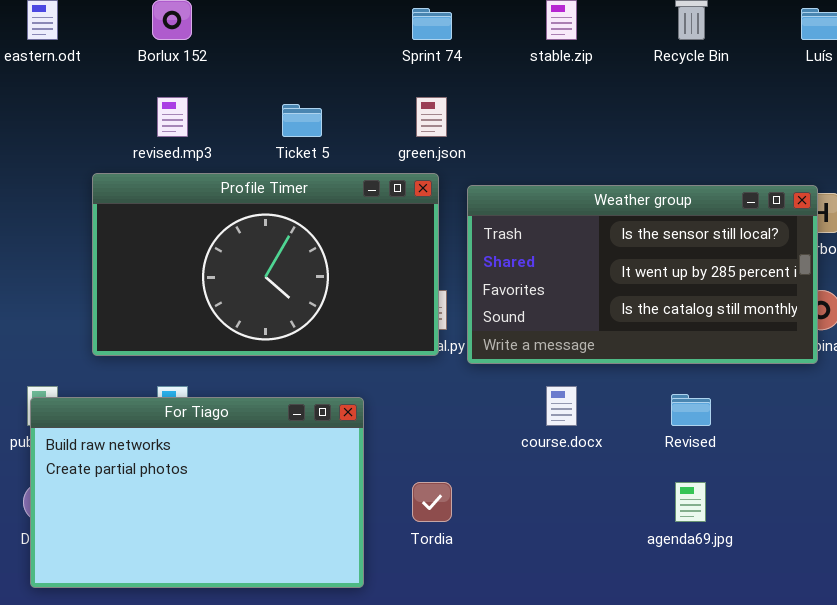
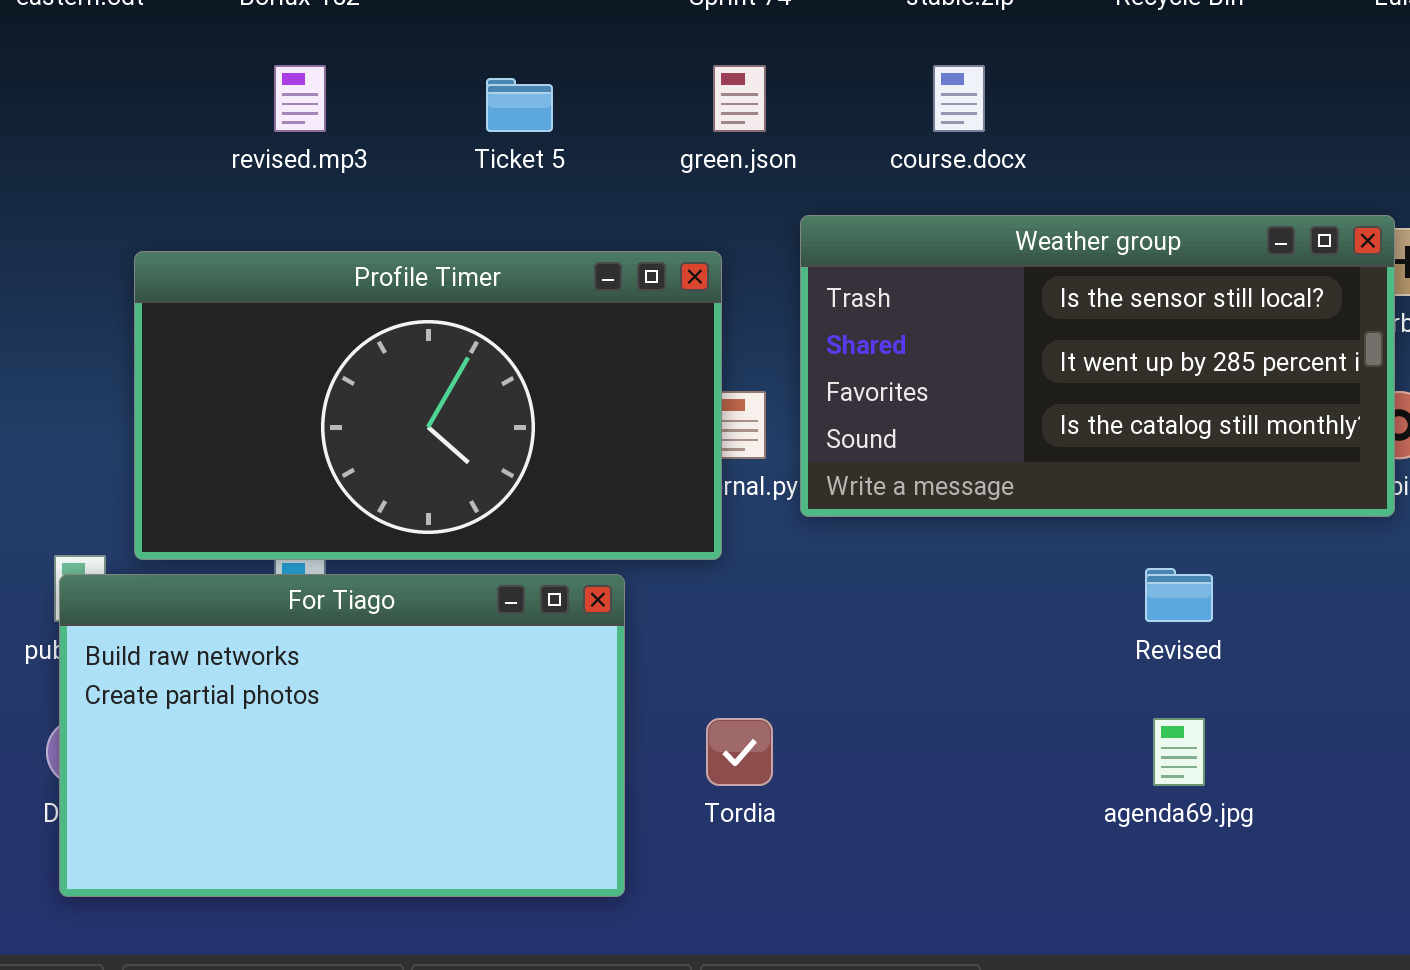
Profile Timer: [92,173,439,356] -> [134,251,722,560], moved
course.docx: [546,386,577,426] -> [933,65,985,132], moved

